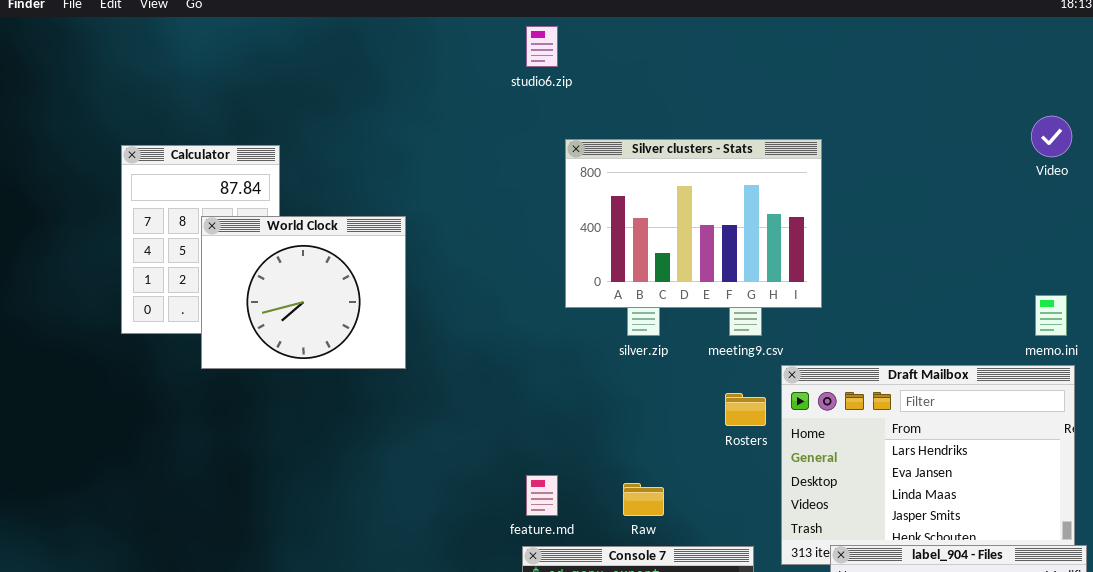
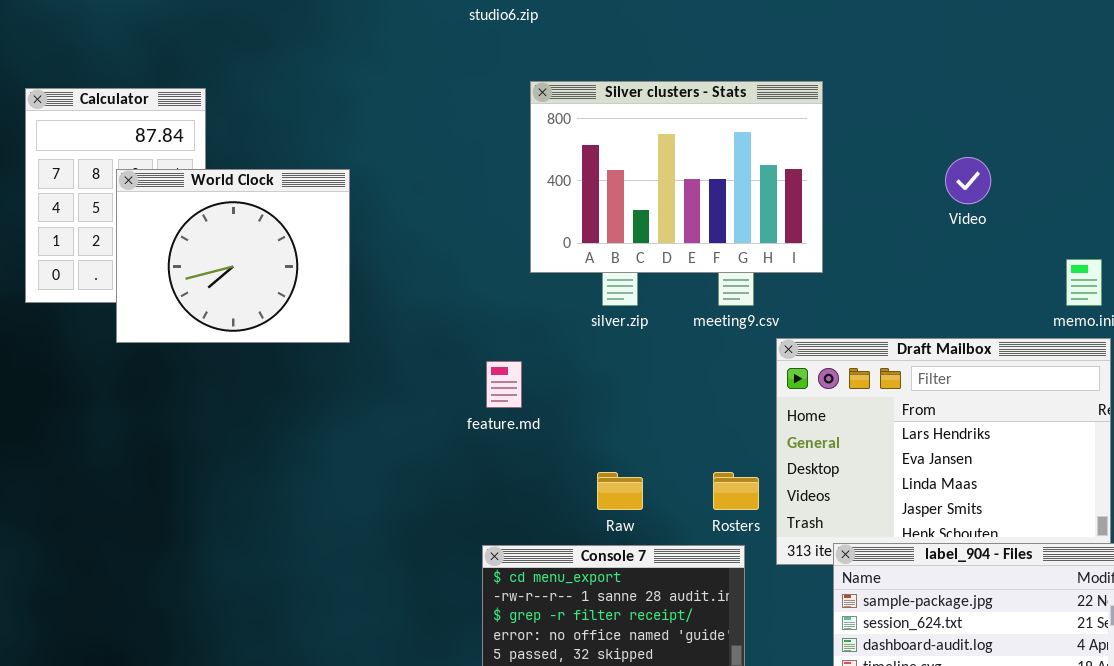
Video: [1031,116,1072,157] -> [945,157,991,204], moved
Rosters: [725,393,766,426] -> [713,472,759,510], moved
feature.md: [526,475,558,516] -> [486,361,522,408], moved

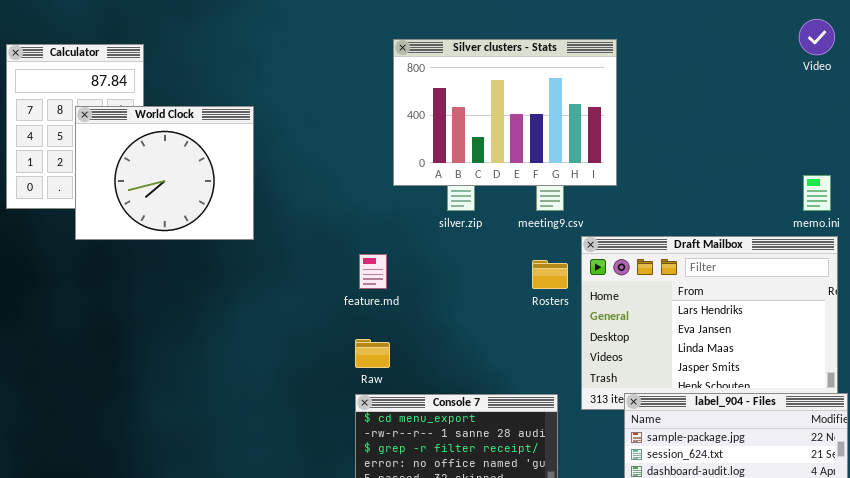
Video: [945,157,991,204] -> [799,19,835,55], moved
Raw: [597,472,643,510] -> [355,339,390,368], moved
Rosters: [713,472,759,510] -> [532,260,568,289], moved

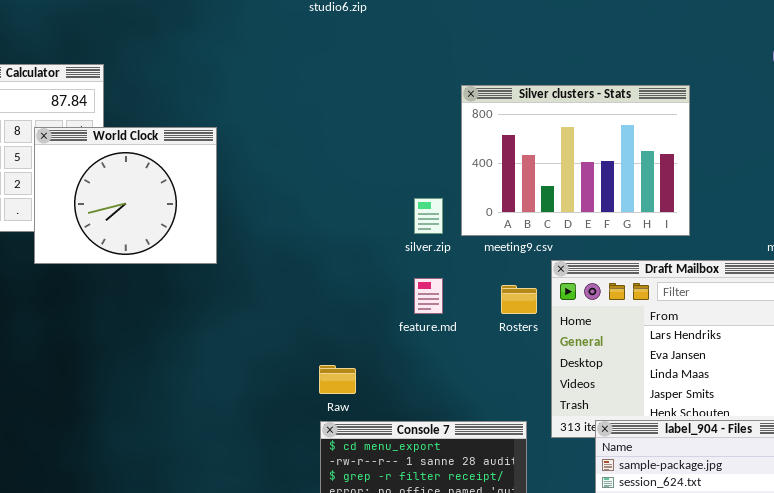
Silver clusters - Stats: [393,39,617,186] -> [461,85,690,236], moved
feature.md: [359,254,387,289] -> [414,278,443,314], moved

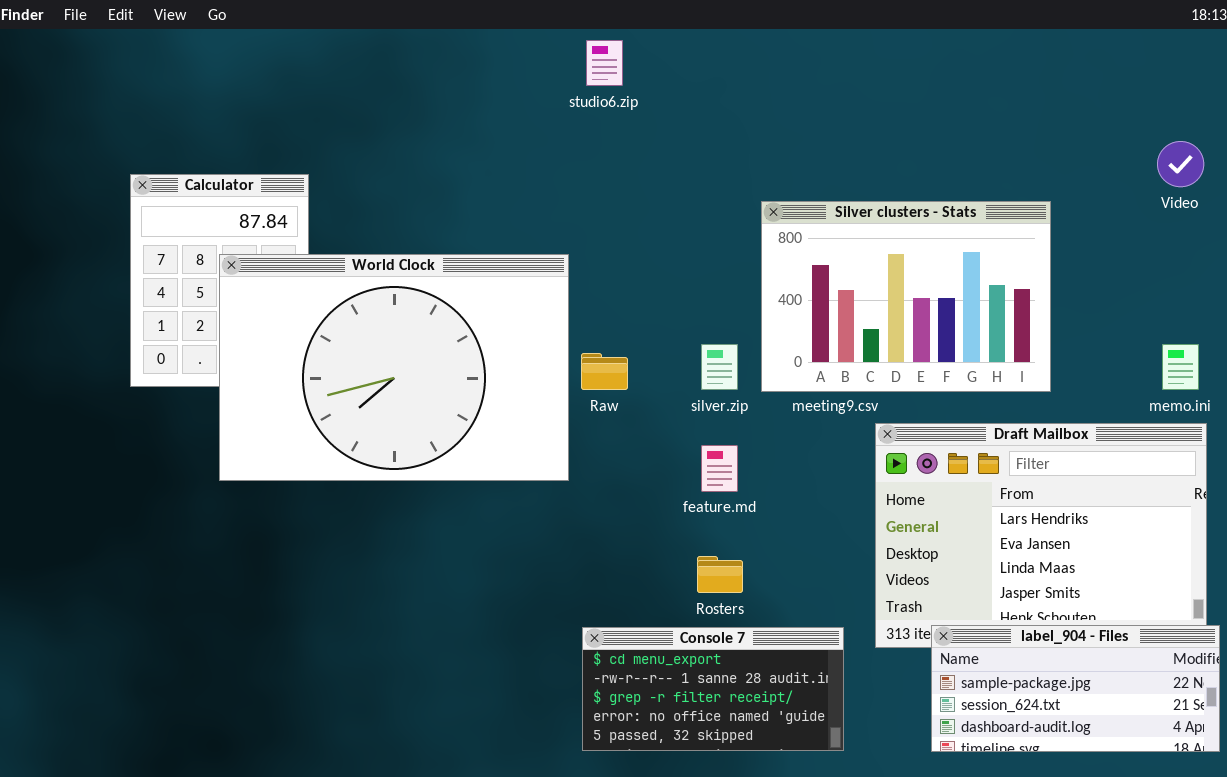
World Clock: [34,127,217,264] -> [219,254,569,481], resized
Rosters: [501,285,537,314] -> [697,556,743,593], moved
Raw: [319,365,356,394] -> [581,353,628,390], moved

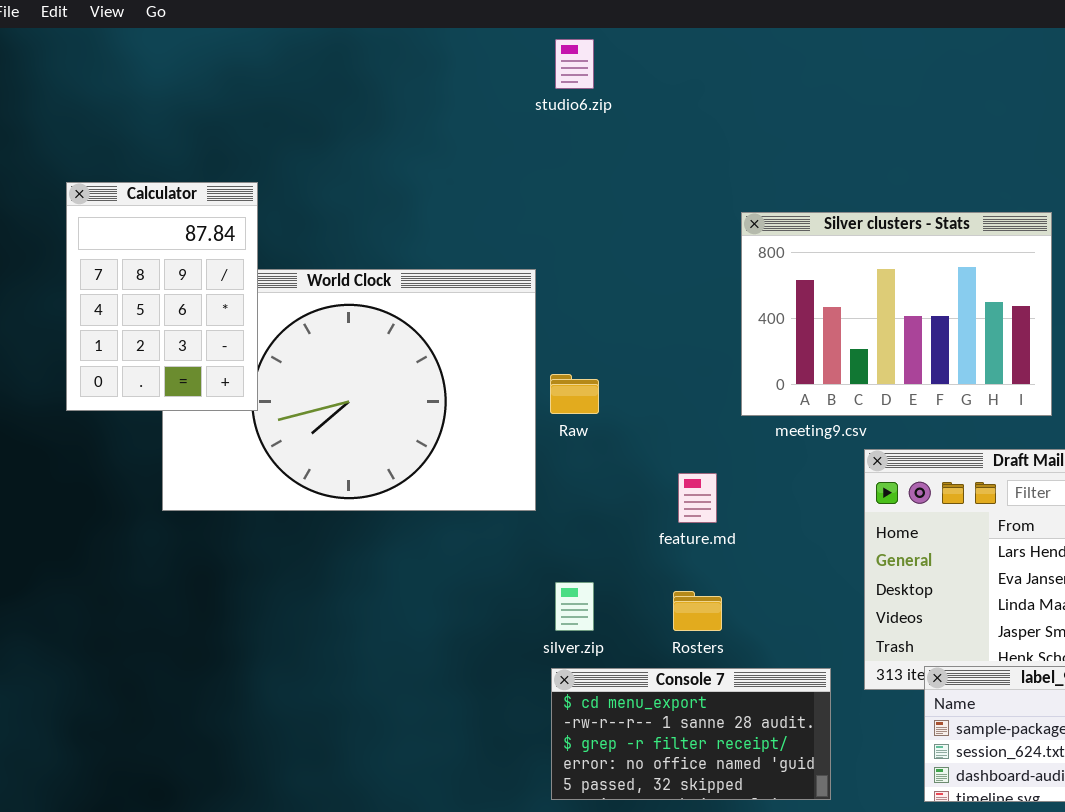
Calculator: [130,174,309,387] -> [66,182,258,411], raised
silver.zip: [701,344,738,390] -> [555,582,594,631], moved

